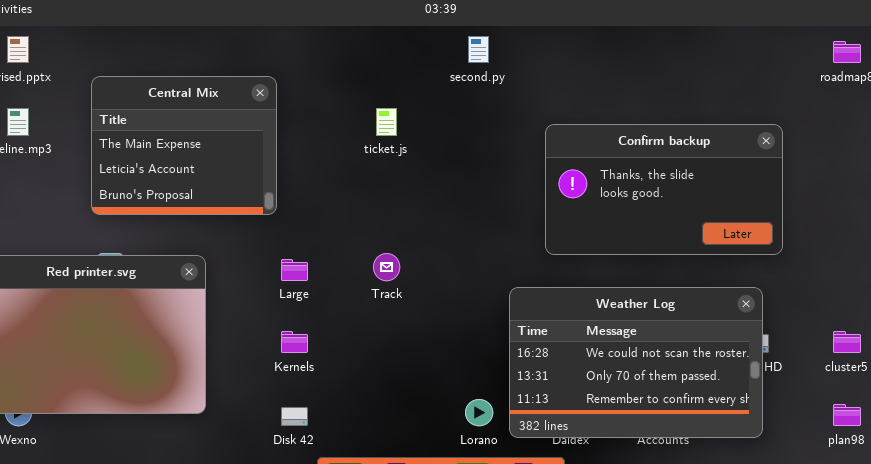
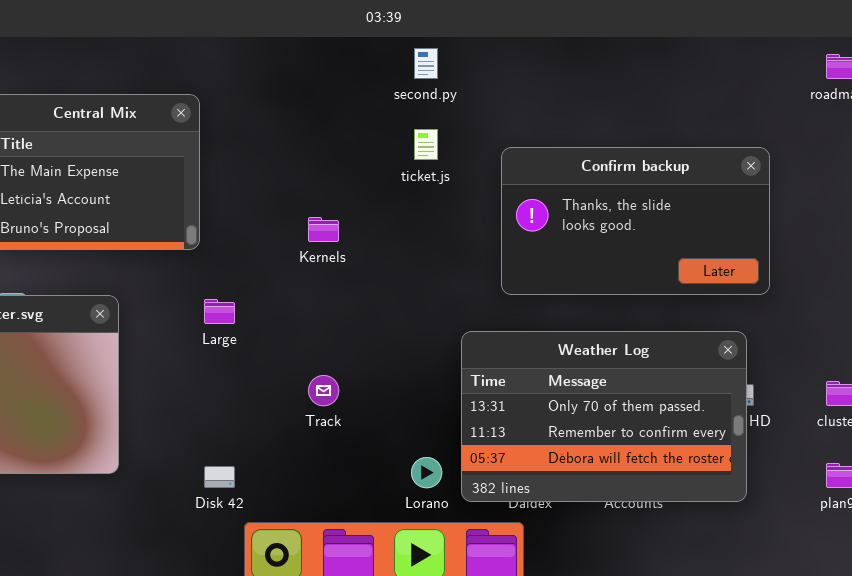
ticket.js: [376,108,397,136] -> [414,129,438,160], moved
Track: [373,253,400,281] -> [308,375,339,406], moved
Weather Log: [509,287,763,438] -> [461,331,747,502], scrolled down 1 row
Kernels: [281,331,308,353] -> [308,217,339,242], moved

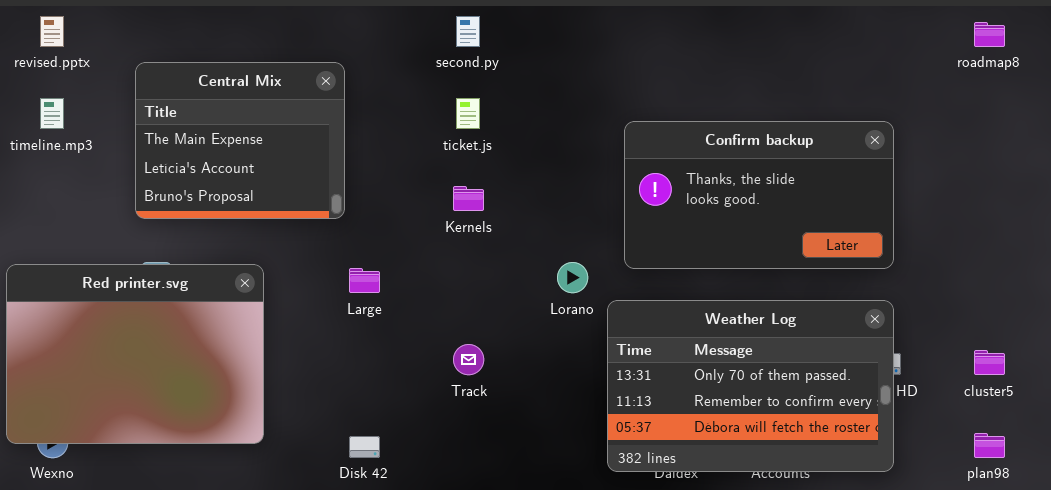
second.py: [414,48,438,79] -> [456,16,480,47], moved
ticket.js: [414,129,438,160] -> [456,98,480,129], moved
Confirm backup: [501,147,770,295] -> [624,121,894,269], moved
Lorano: [411,457,442,488] -> [557,262,588,293], moved

